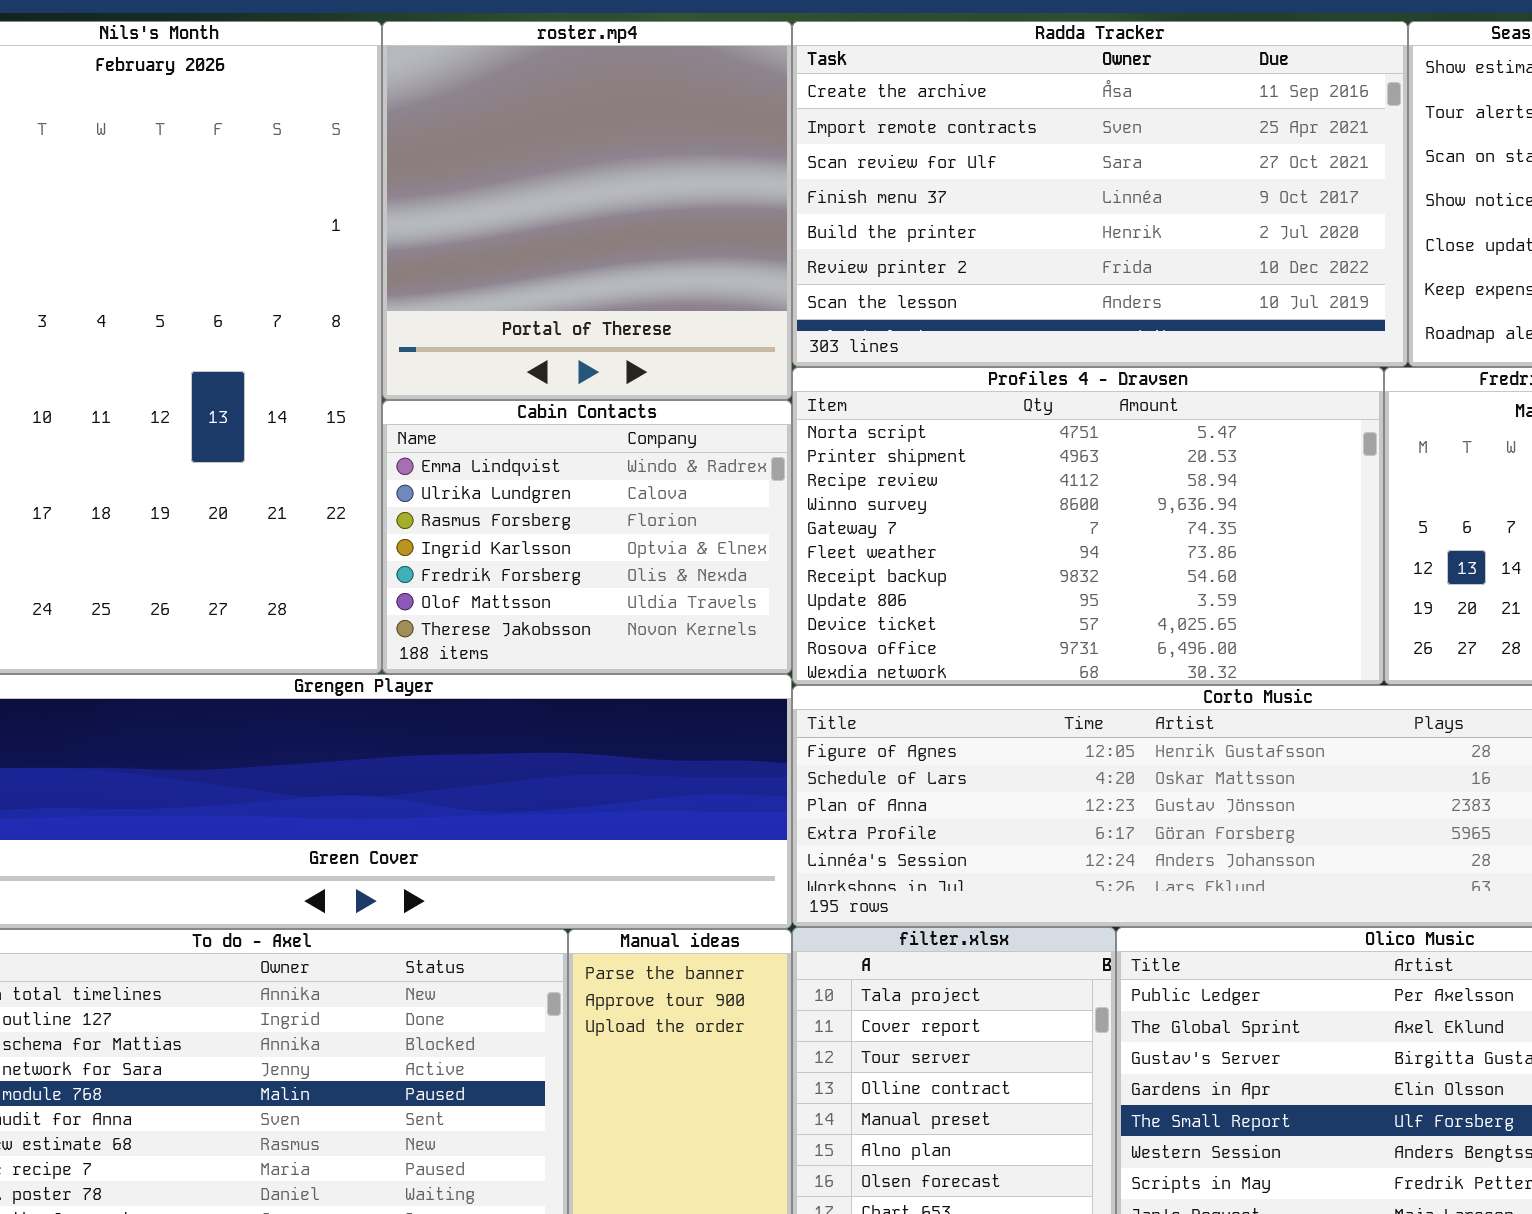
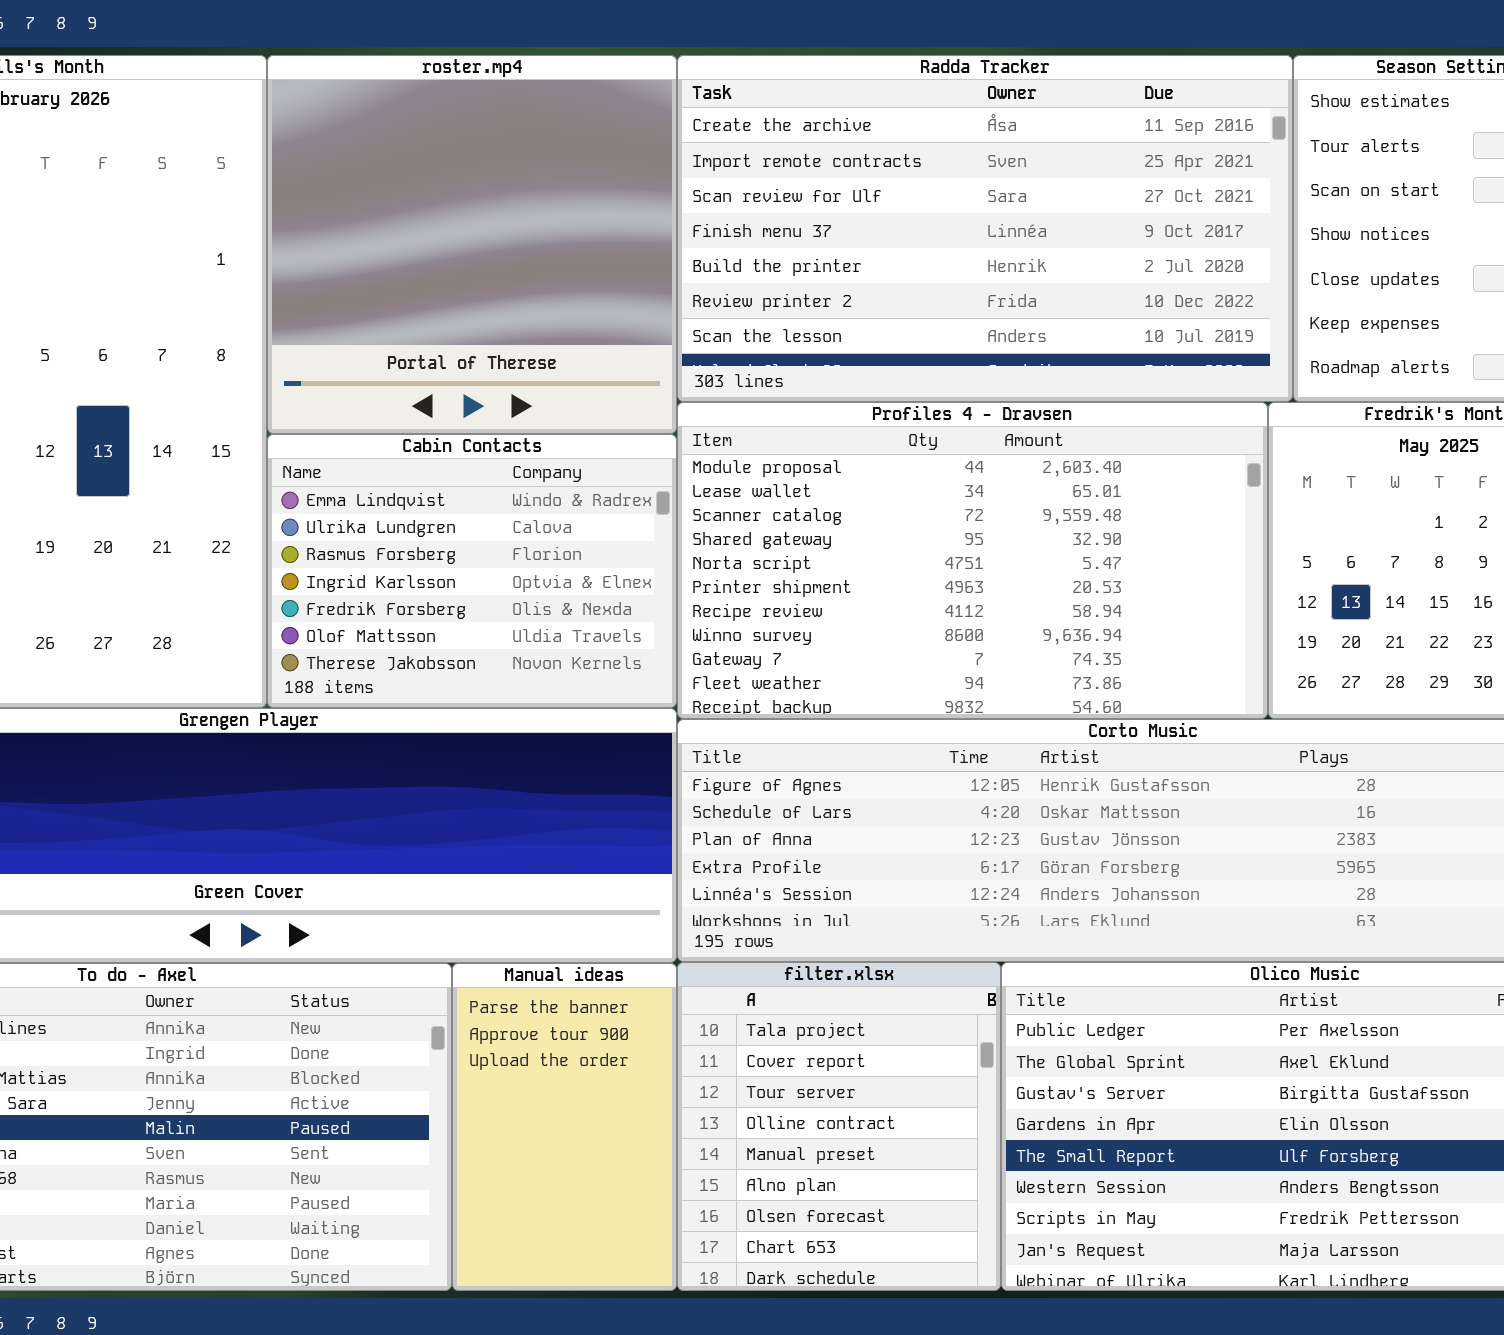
Profiles 4 - Dravsen: [792,367,1384,685] -> [677,402,1268,719], scrolled up 4 rows

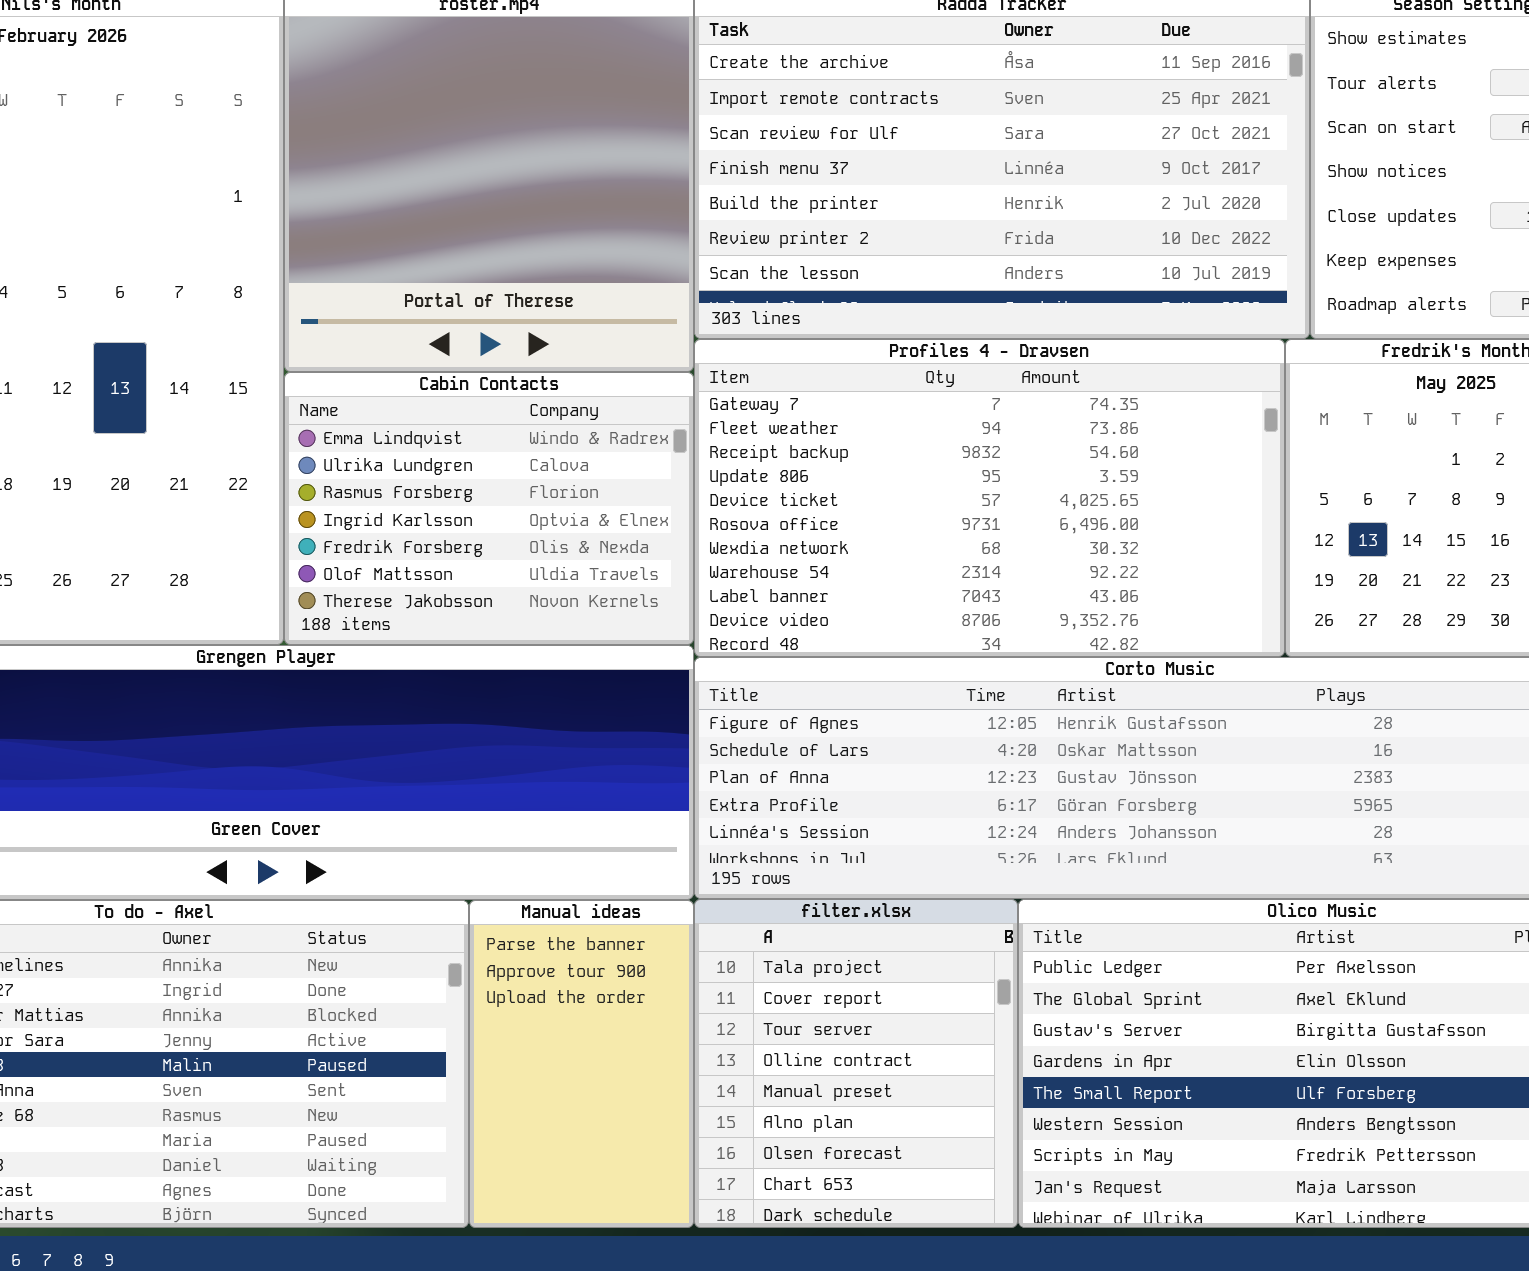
Profiles 4 - Dravsen: [677,402,1268,719] -> [694,339,1285,657], scrolled down 8 rows

